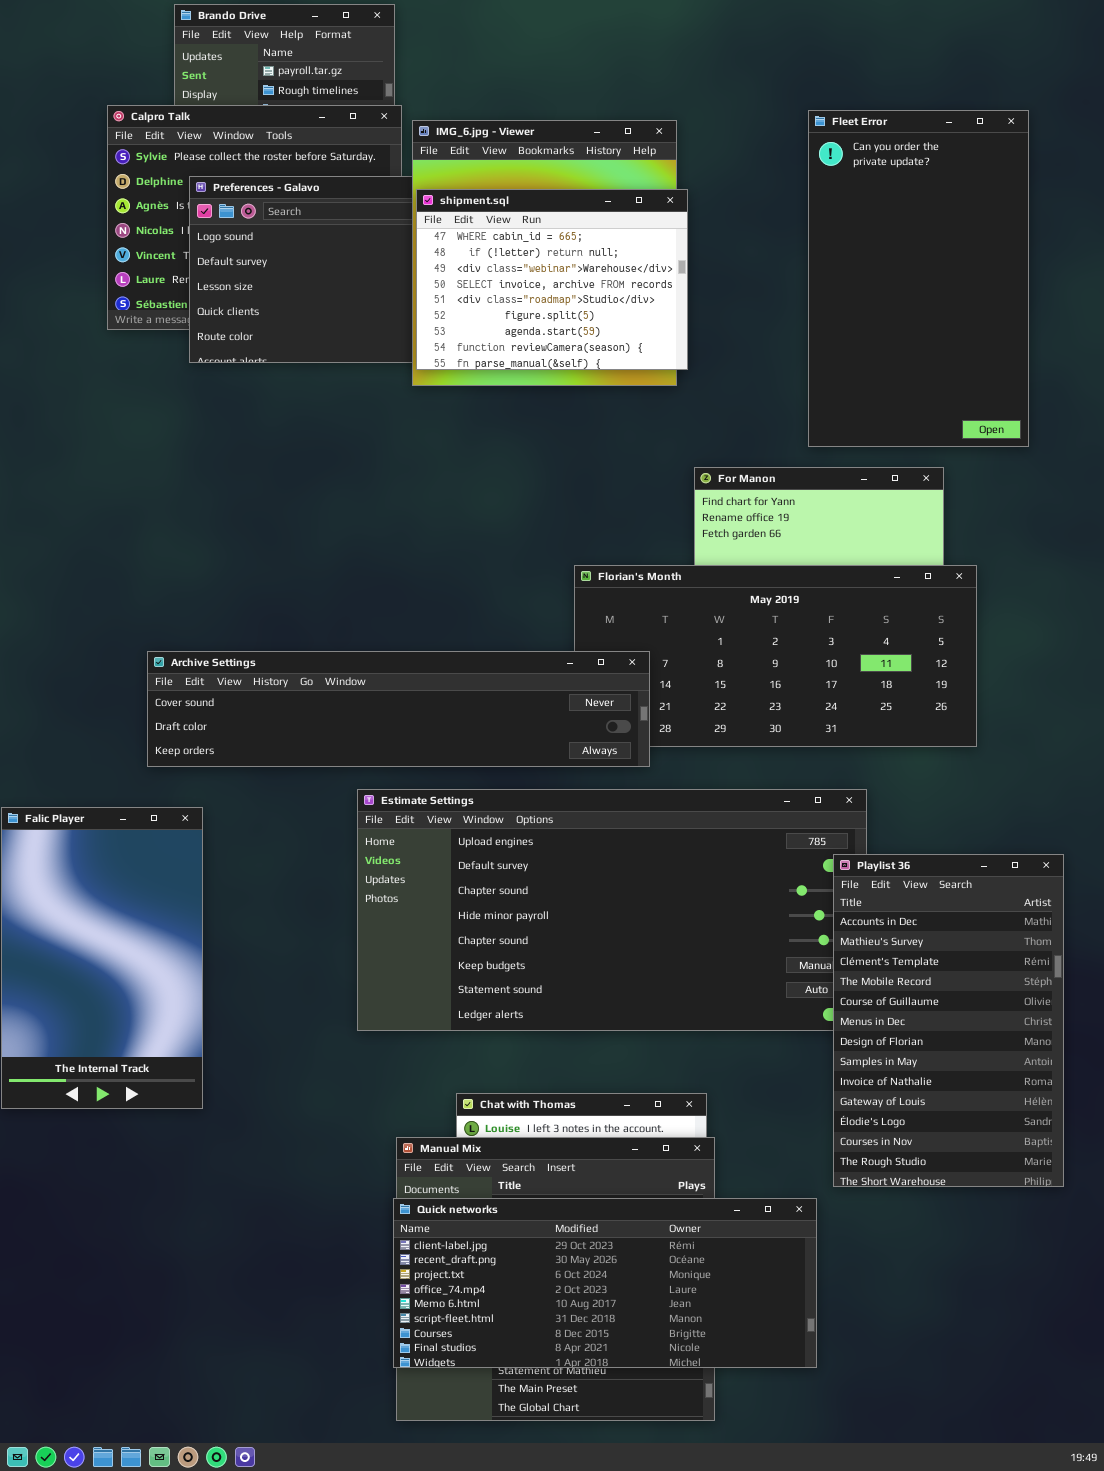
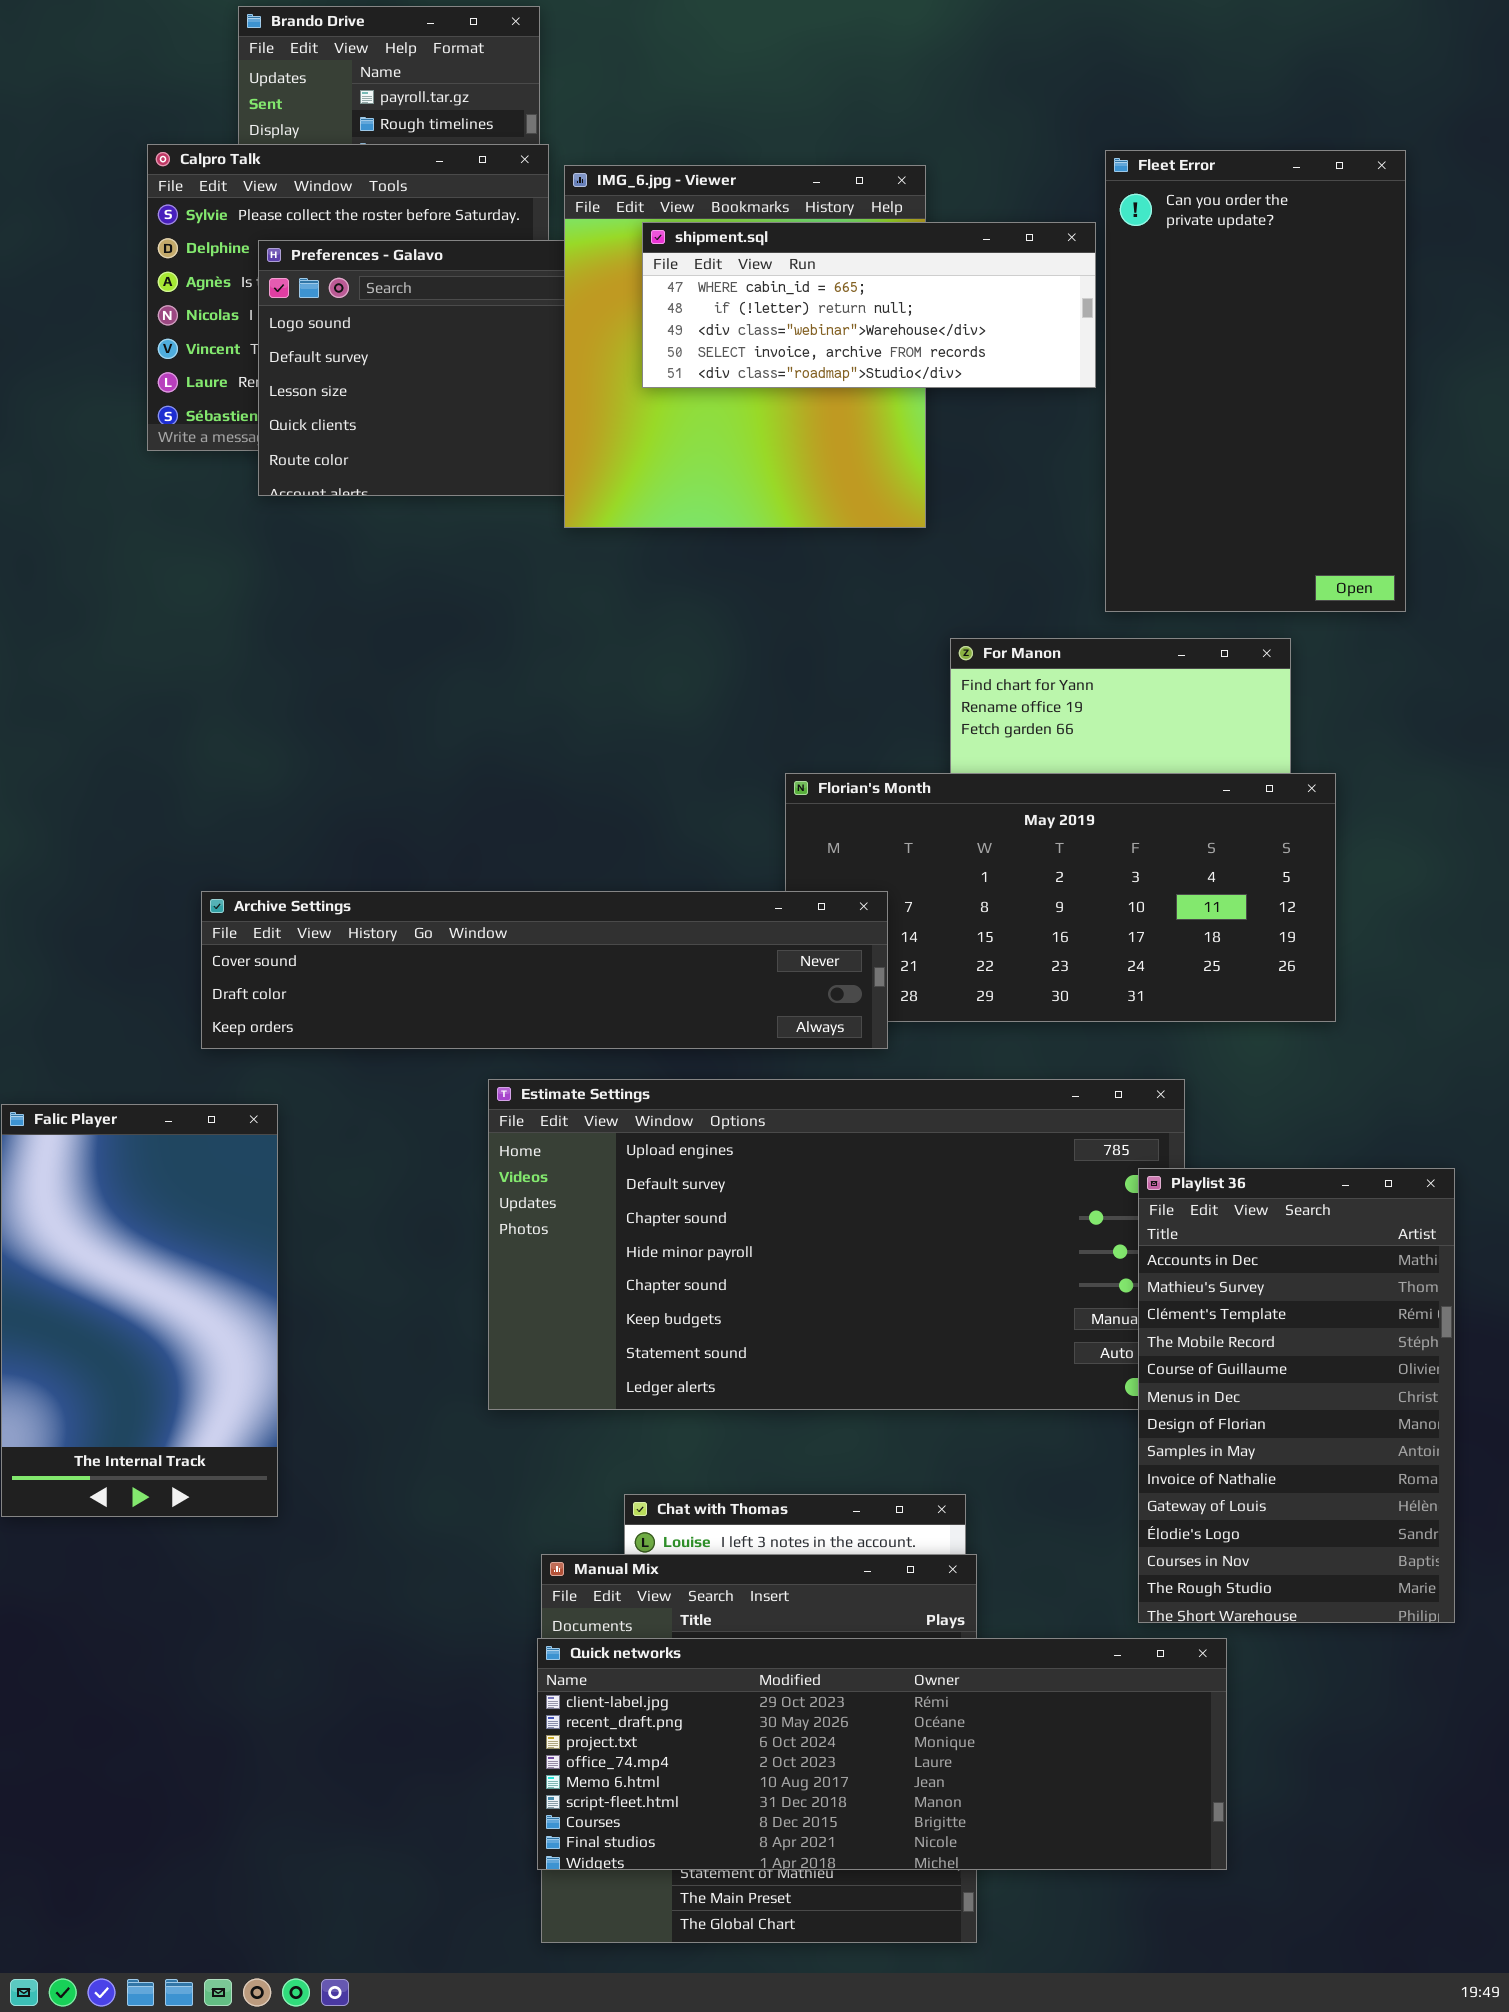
shipment.sql: [416,189,688,370] -> [642,222,1096,388], moved, resized
Quick networks: [393,1198,817,1368] -> [537,1638,1227,1870], resized

